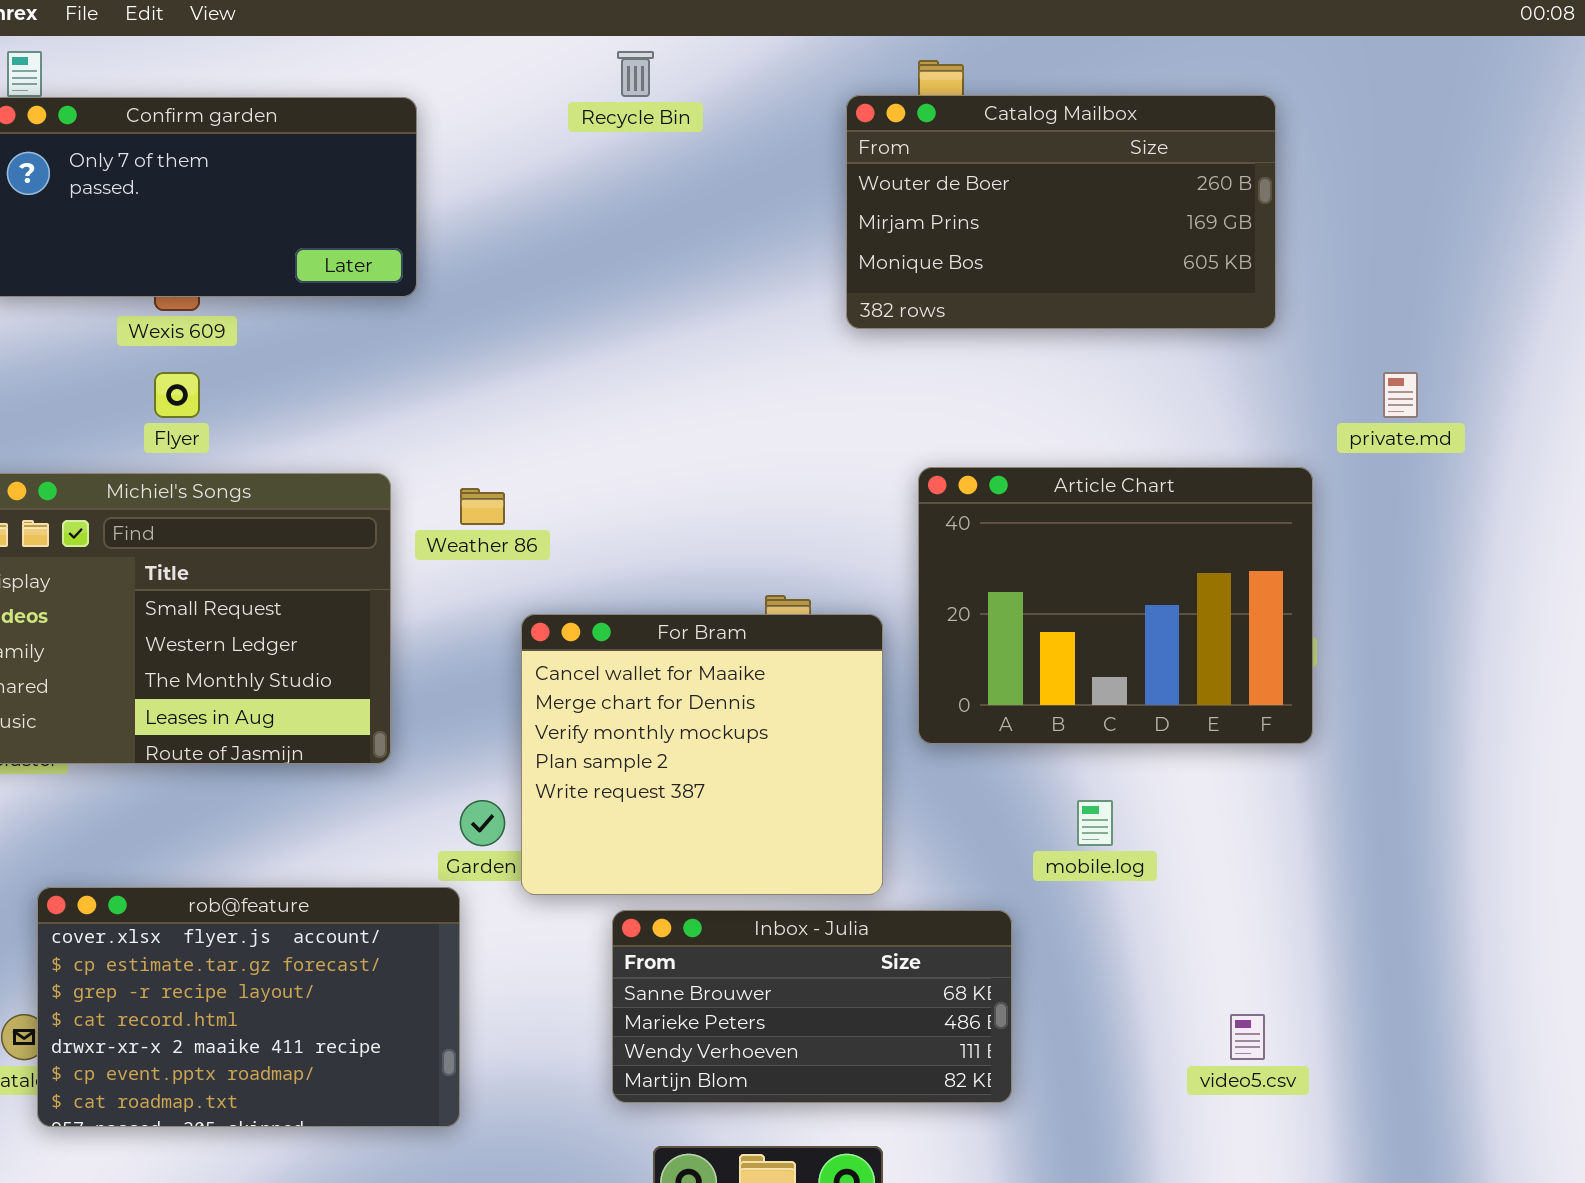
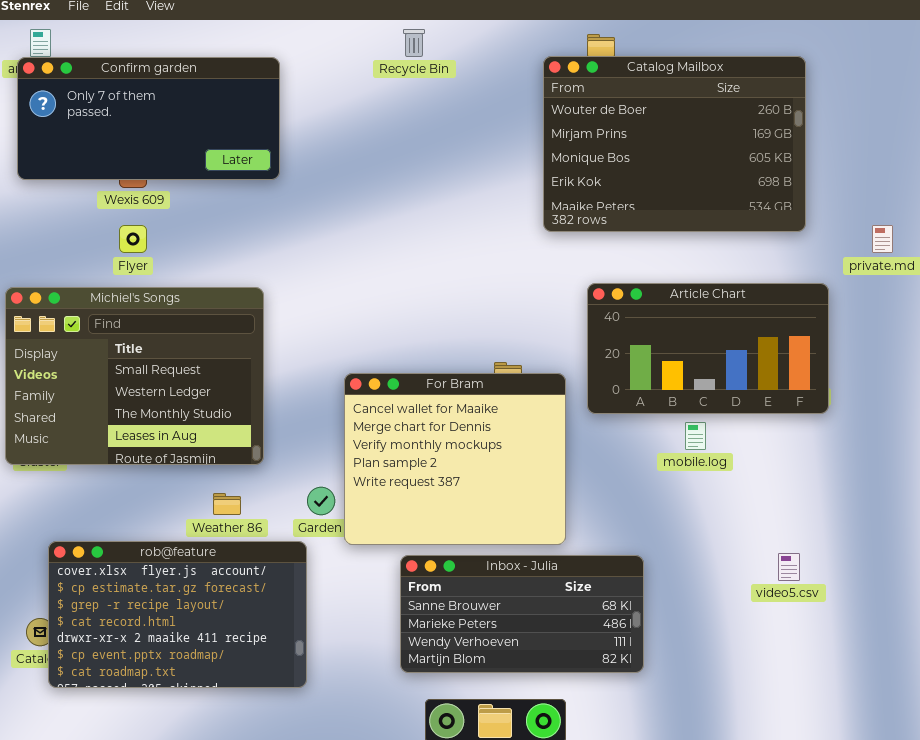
Catalog Mailbox: [846,95,1276,329] -> [543,56,806,232], resized
Article Chart: [918,467,1313,744] -> [587,283,829,414], resized
Weather 86: [460,488,505,525] -> [213,493,241,515], moved
mobile.log: [1077,800,1113,846] -> [685,422,706,450], moved
video5.csv: [1230,1014,1265,1060] -> [778,553,800,581], moved

